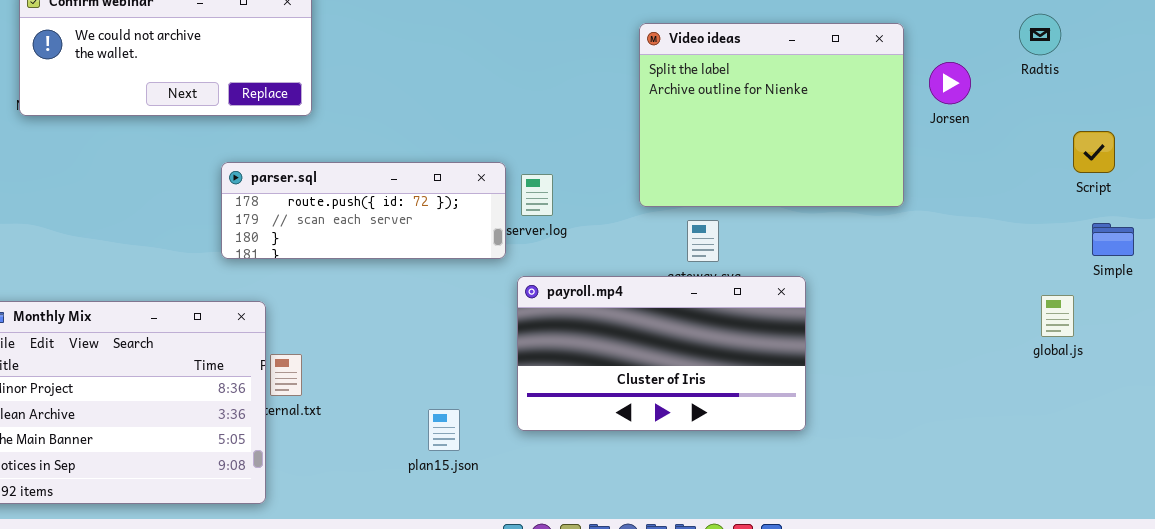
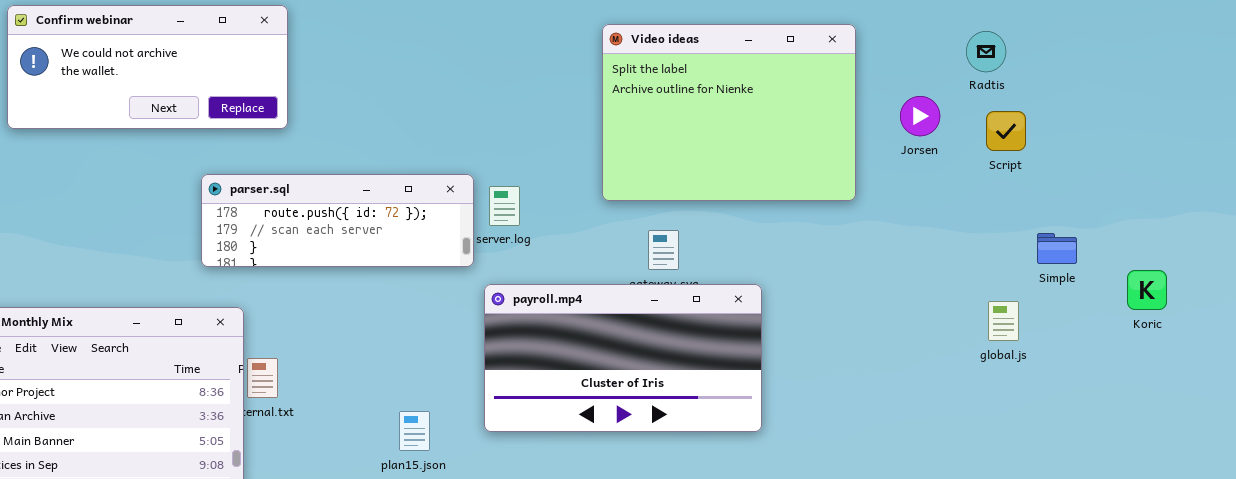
Video ideas: [639,23,904,207] -> [602,24,856,201], moved
Jorsen: [929,62,971,104] -> [900,96,940,136], moved
Script: [1073,131,1115,173] -> [986,111,1026,151], moved

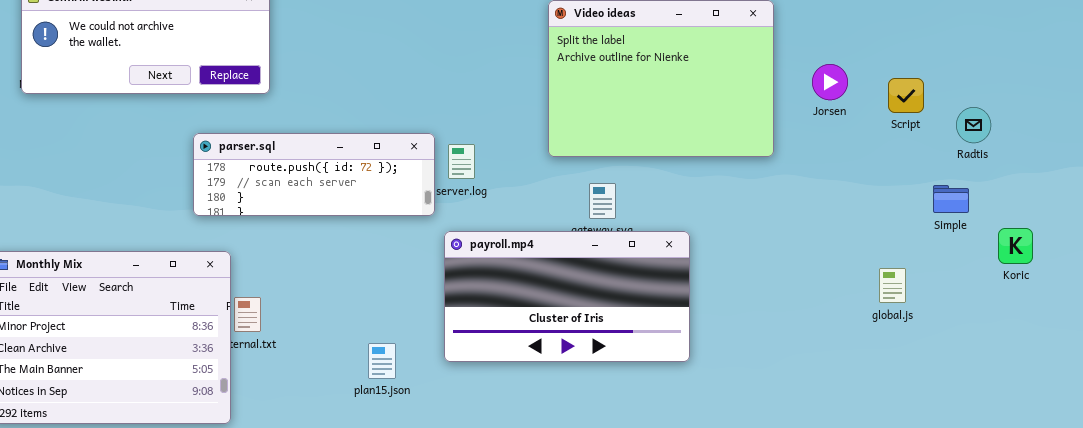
Radtis: [966,31,1006,72] -> [956,107,991,143], moved
Koric: [1127,270,1167,310] -> [998,228,1033,264], moved
global.js: [988,301,1019,341] -> [879,268,906,303], moved

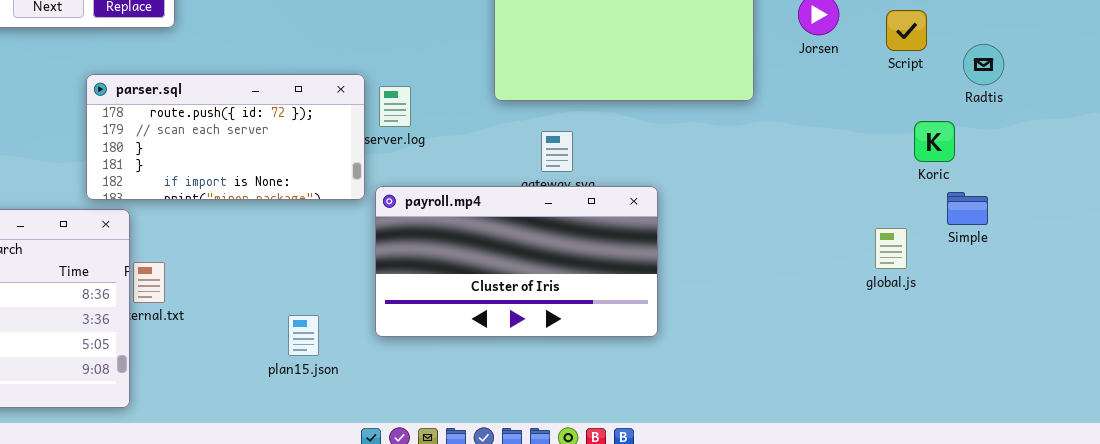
parser.sql: [193,133,435,216] -> [86,74,365,200], resized
Simple: [933,185,969,213] -> [947,192,988,225], moved
Koric: [998,228,1033,264] -> [914,121,955,162], moved

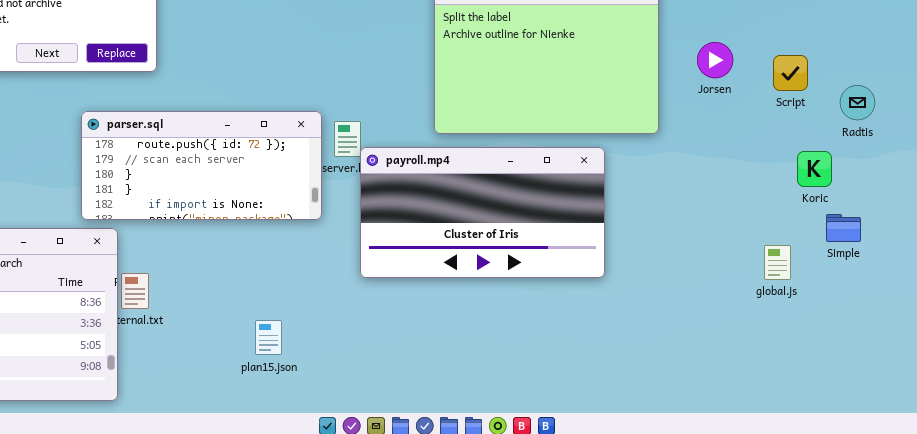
payroll.mp4: [375,186,658,337] -> [360,147,605,278], moved

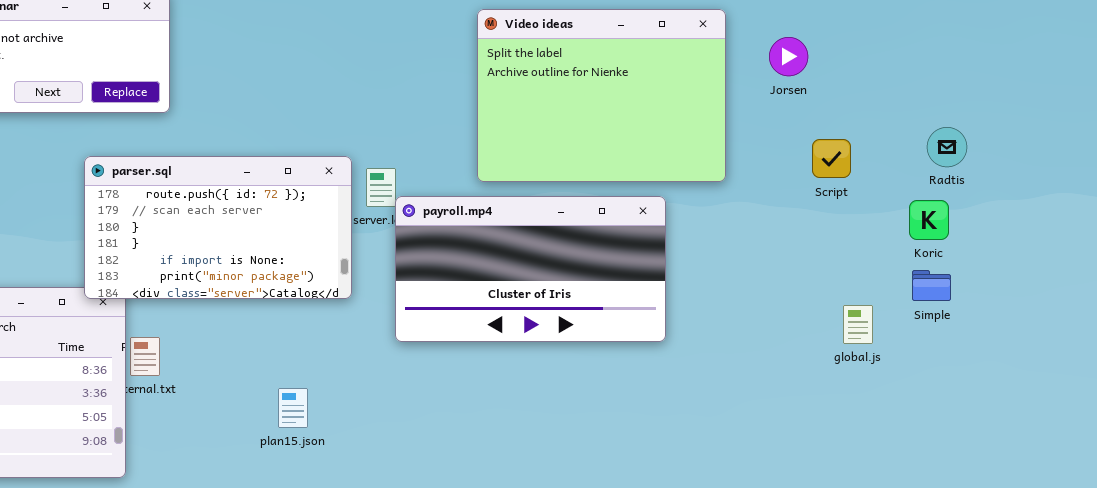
Jorsen: [697,42,733,78] -> [769,37,808,76], moved
Script: [773,55,808,91] -> [812,139,851,178], moved
parser.sql: [81,111,322,220] -> [84,156,352,299], resized
Koric: [797,151,832,187] -> [909,200,949,240], moved

